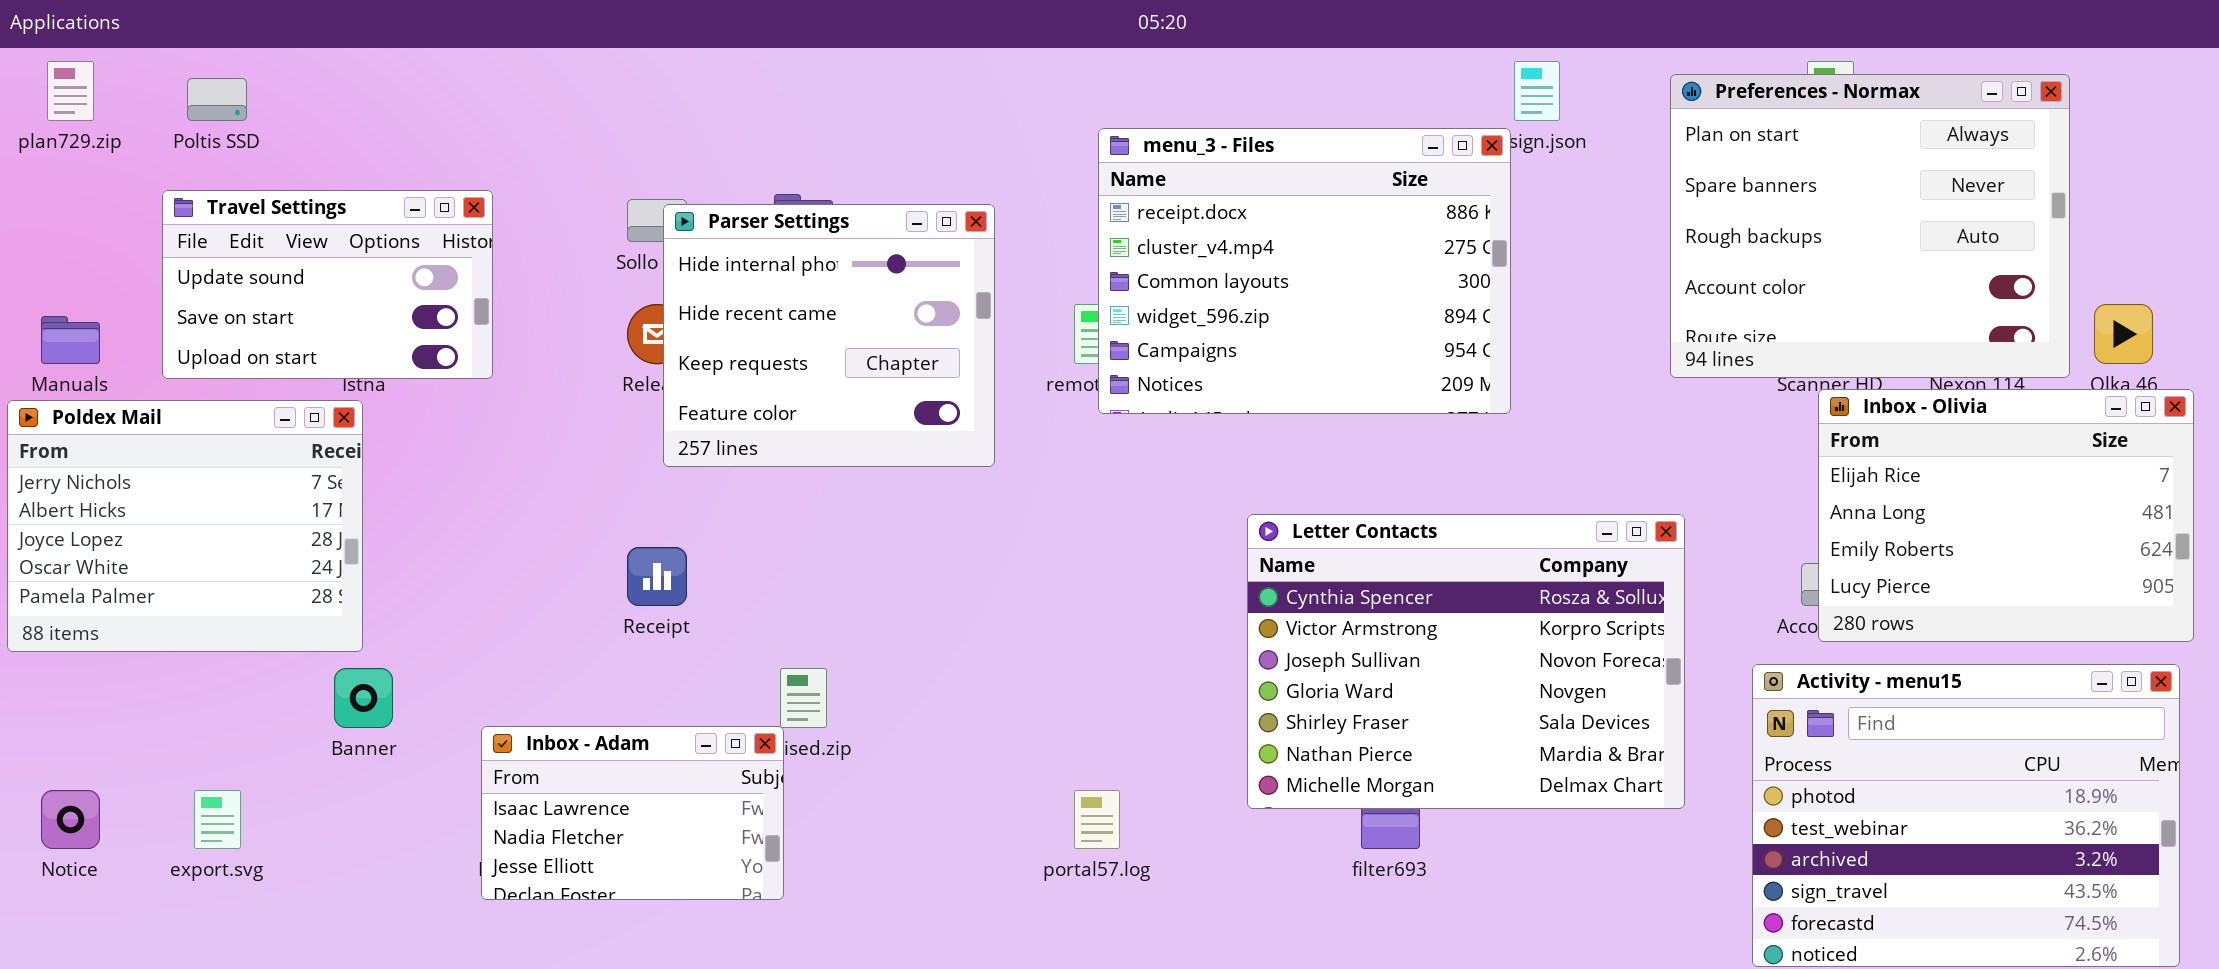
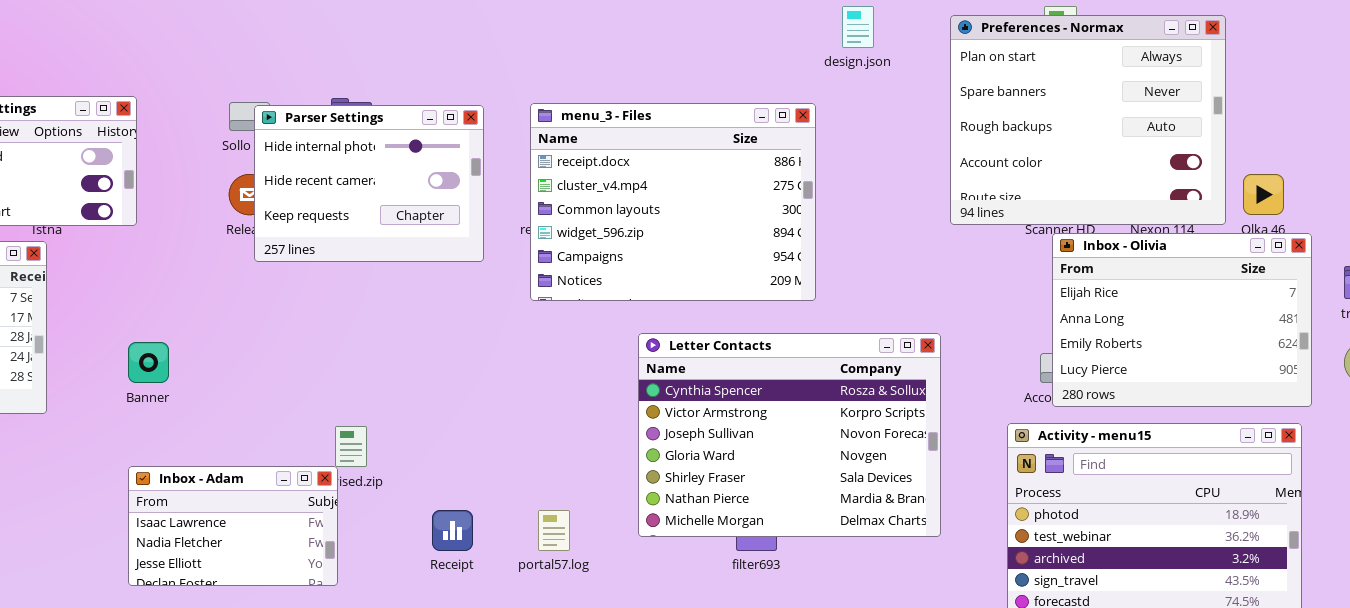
menu_3 - Files: [1098,128,1511,414] -> [530,103,816,301], moved
Parser Settings: [663,204,995,467] -> [254,105,484,262], resized
Letter Contacts: [1247,514,1685,809] -> [638,333,941,537], moved
Receipt: [627,547,687,606] -> [432,510,473,551], moved
Banner: [334,668,393,728] -> [128,342,169,383], moved

